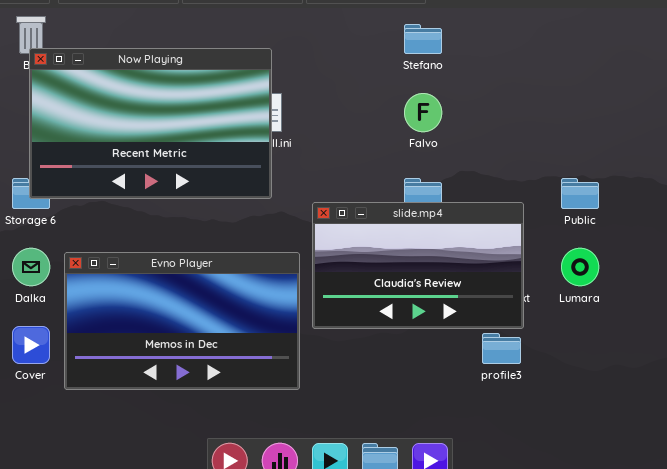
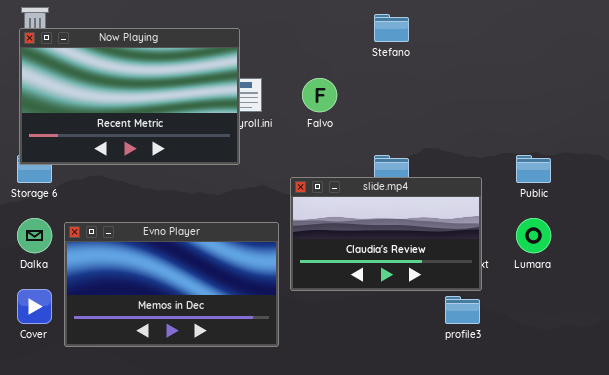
Now Playing: [29,48,272,199] -> [19,28,240,165], moved
Falvo: [404,93,442,132] -> [302,78,337,112], moved

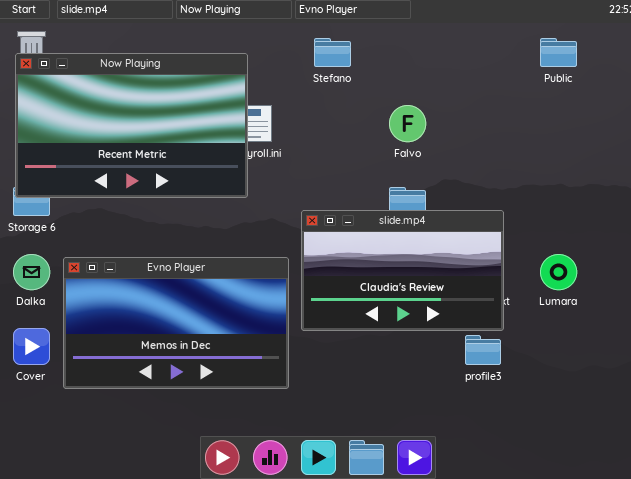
Stefano: [374,14,409,42] -> [314,38,351,67], moved
Falvo: [302,78,337,112] -> [389,105,426,142], moved
Public: [516,155,551,183] -> [540,38,577,67], moved

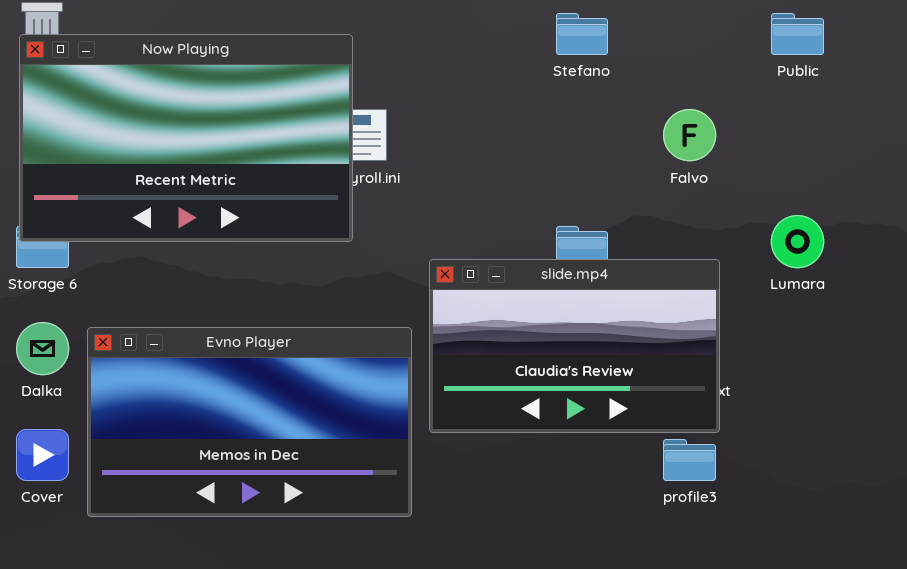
Stefano: [314,38,351,67] -> [556,13,608,55], moved
Falvo: [389,105,426,142] -> [663,109,716,161], moved
Lumara: [540,254,577,290] -> [771,215,824,268], moved

